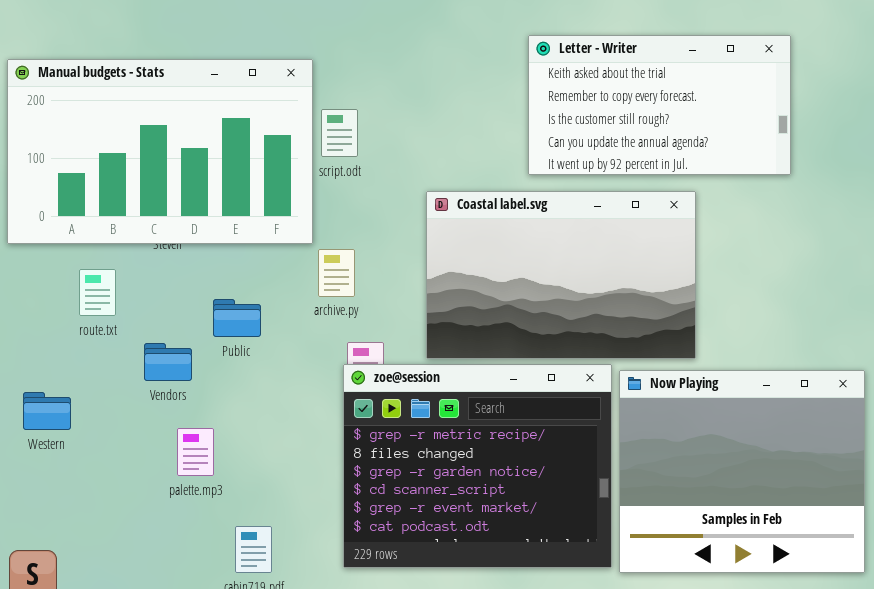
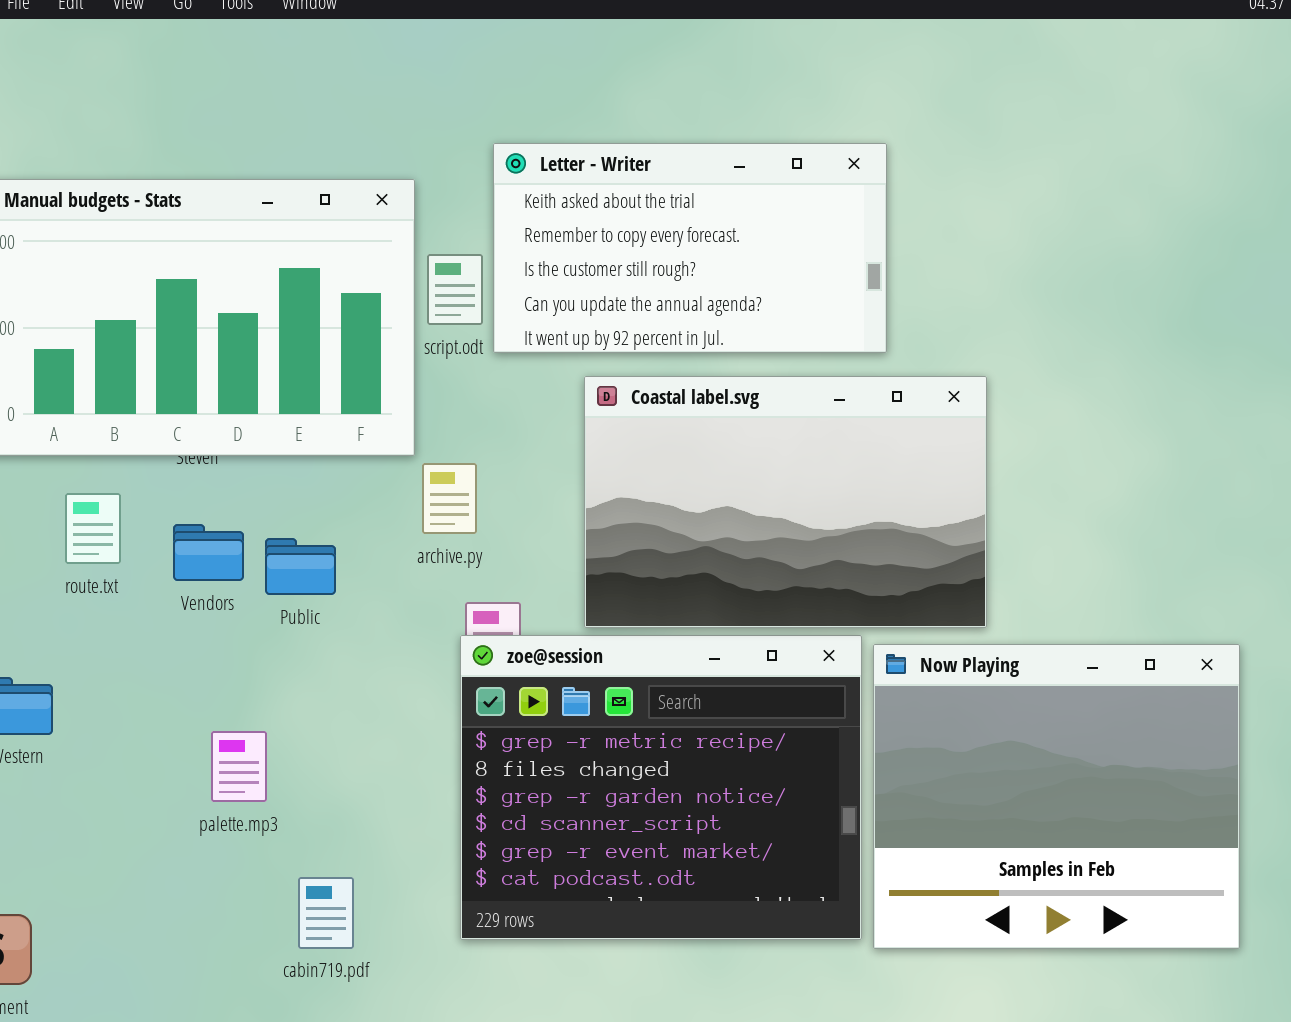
Letter - Writer: [528,35,791,175] -> [493,143,887,353], moved
Vendors: [144,343,192,381] -> [173,524,244,581], moved

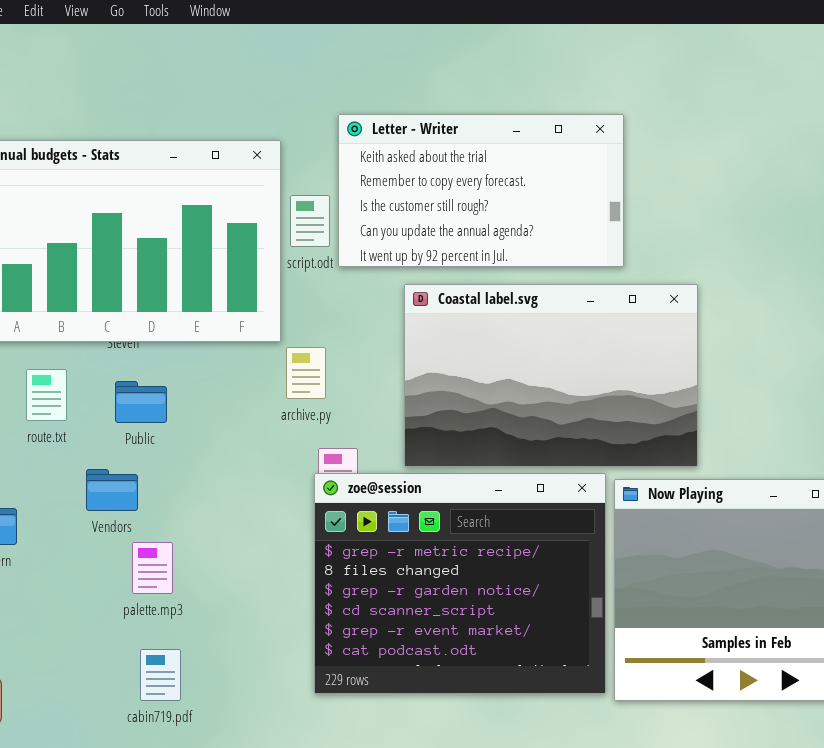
Vendors: [173,524,244,581] -> [86,469,138,511], moved
Public: [265,538,336,595] -> [115,381,167,423], moved
cabin719.pdf: [298,877,354,949] -> [140,649,181,701], moved

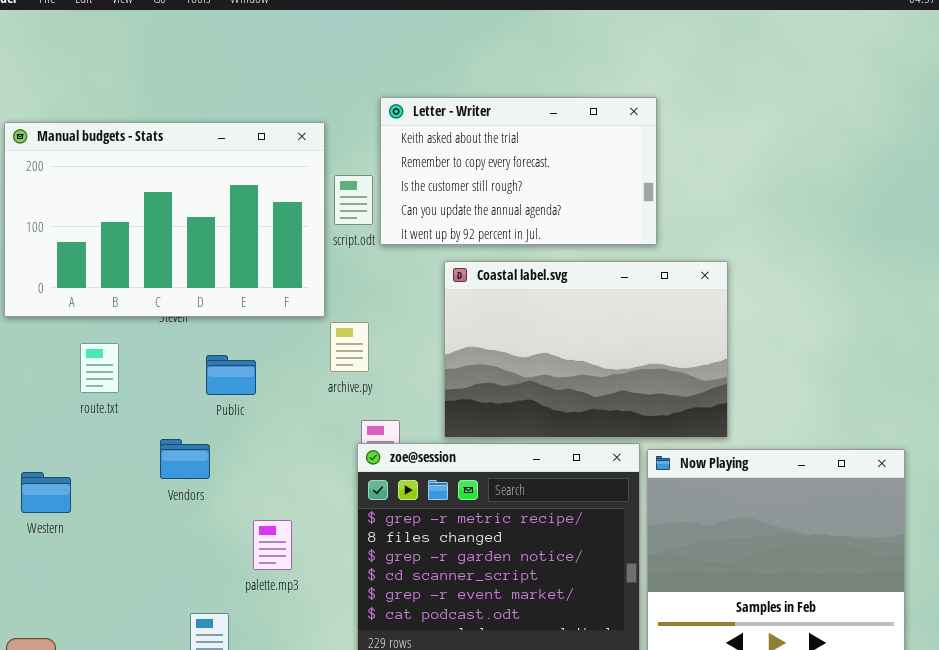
Public: [115,381,167,423] -> [206,355,256,395], moved
Vendors: [86,469,138,511] -> [160,439,210,479], moved
palette.mp3: [132,542,173,594] -> [253,520,292,570], moved

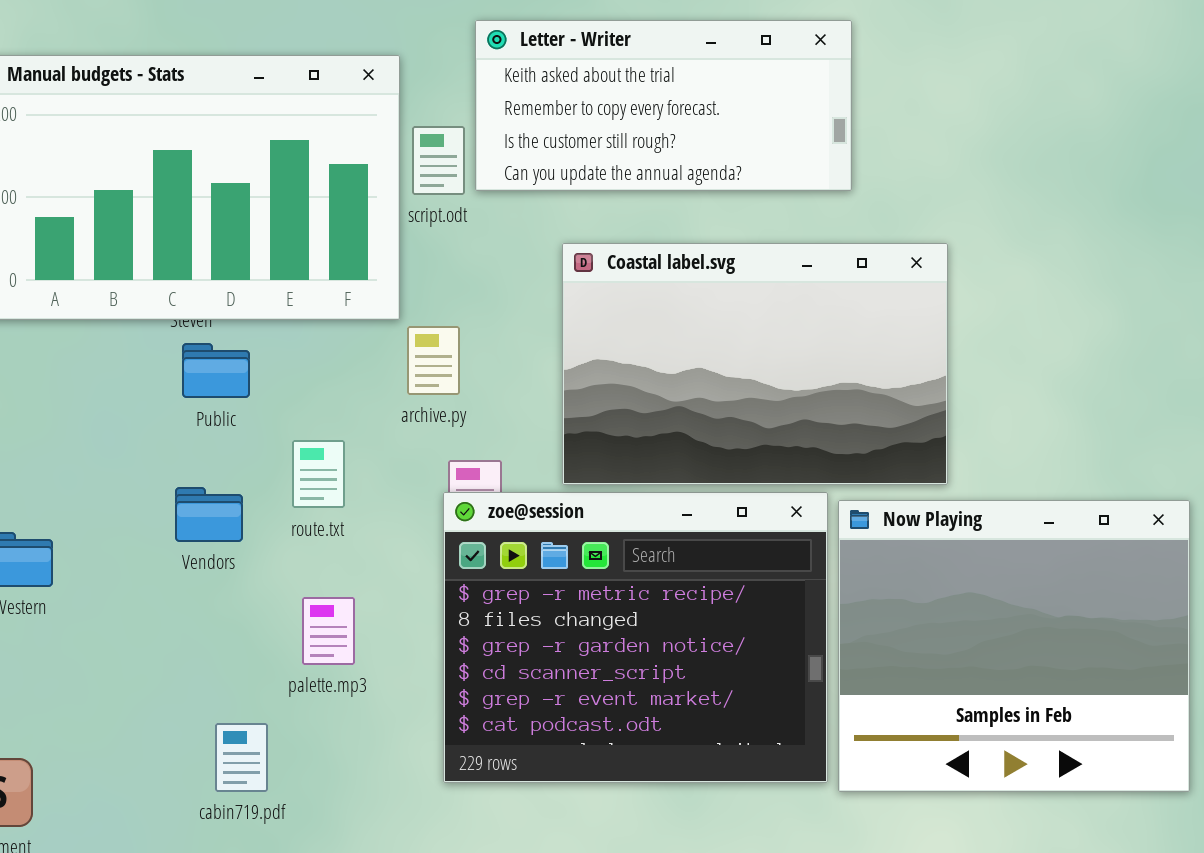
Letter - Writer: [380,97,657,245] -> [475,20,852,191], resized
route.txt: [80,343,119,393] -> [292,440,345,508], moved
Public: [206,355,256,395] -> [182,343,250,398], moved

